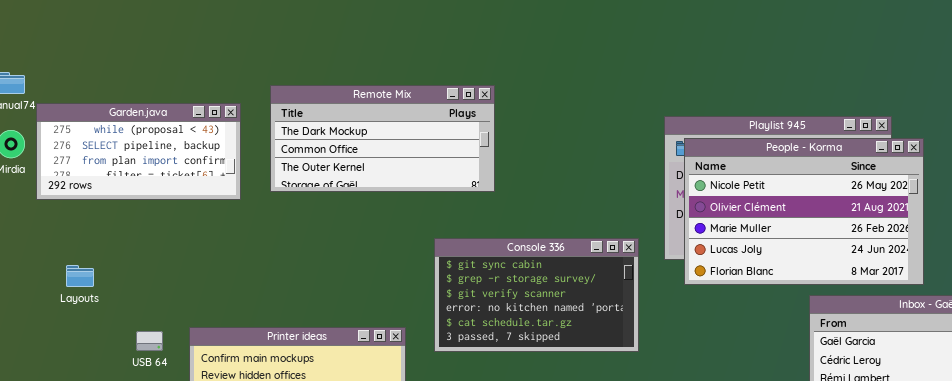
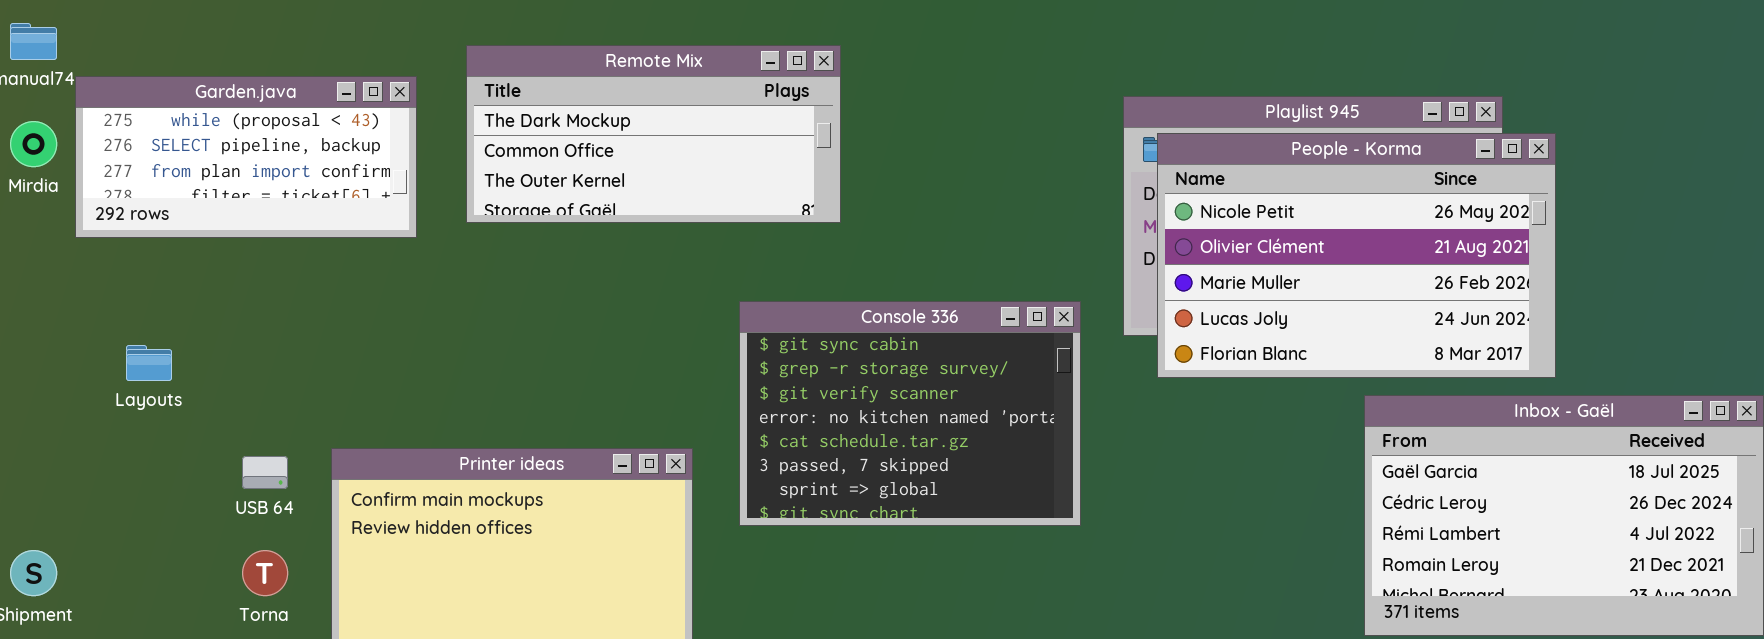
Console 336: [434,238,639,352] -> [739,301,1081,526], resized

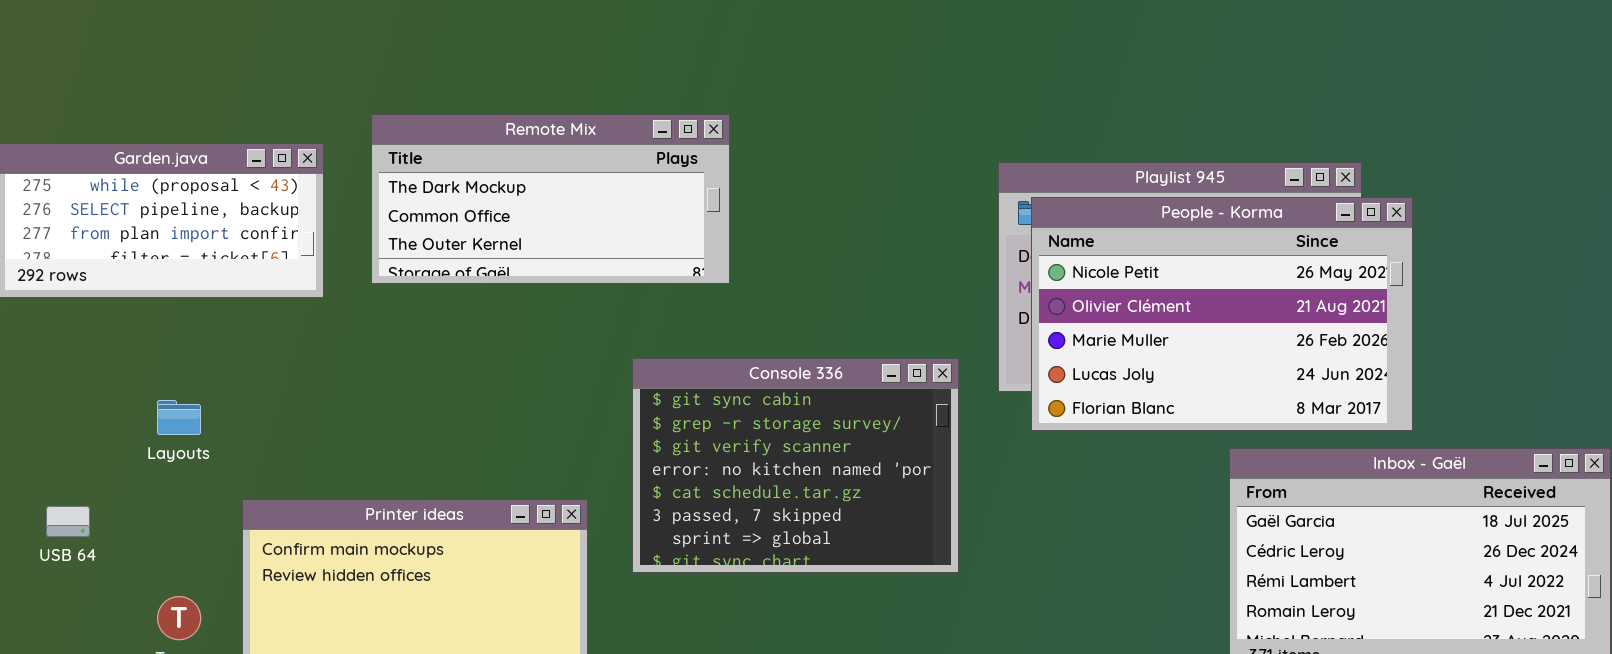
Layouts: [126,345,172,381] -> [157,400,201,435], moved
USB 64: [242,456,288,489] -> [46,506,90,537], moved

